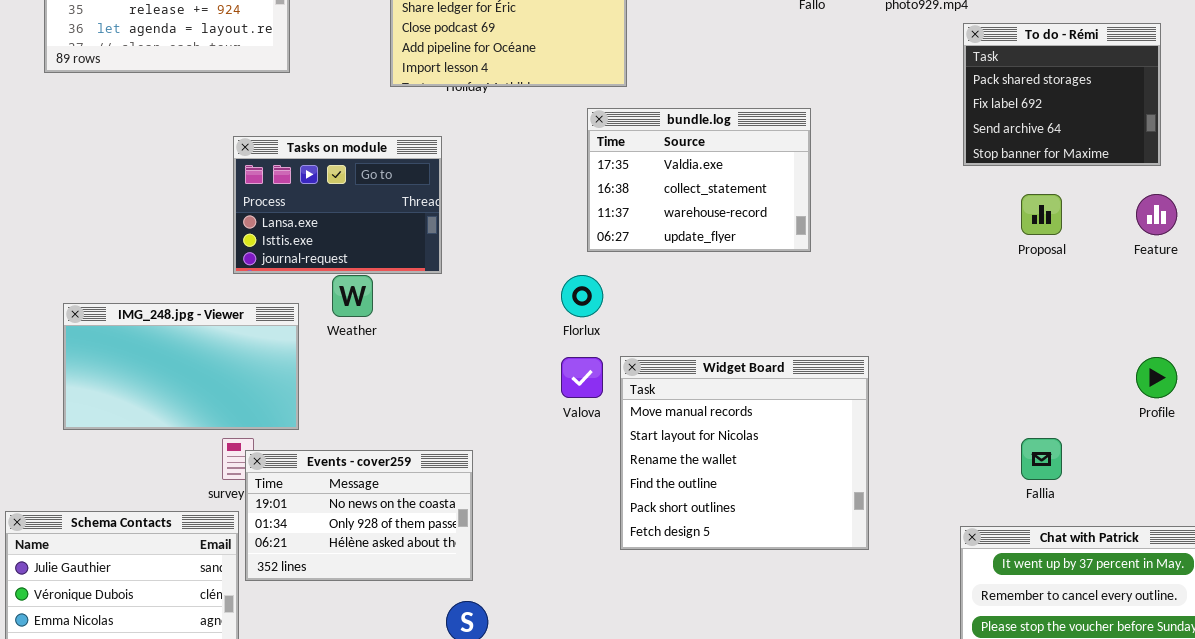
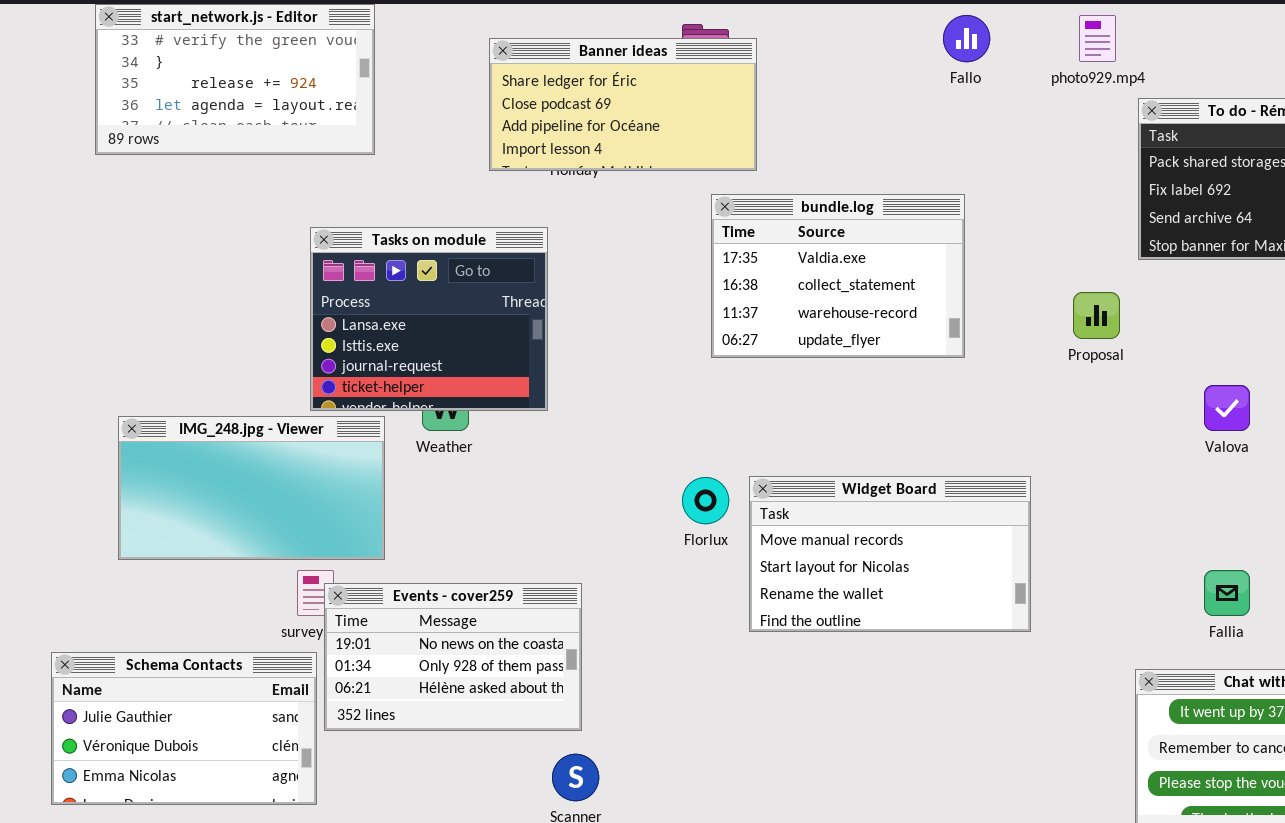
Tasks on module: [233,136,442,274] -> [310,227,548,411], resized
Proposal: [1021,194,1062,235] -> [1073,292,1120,339], moved
Florlux: [561,275,603,317] -> [682,477,729,524], moved
Widget Board: [620,356,869,550] -> [749,476,1031,632], resized
Valova: [561,357,603,398] -> [1204,385,1250,431], moved

